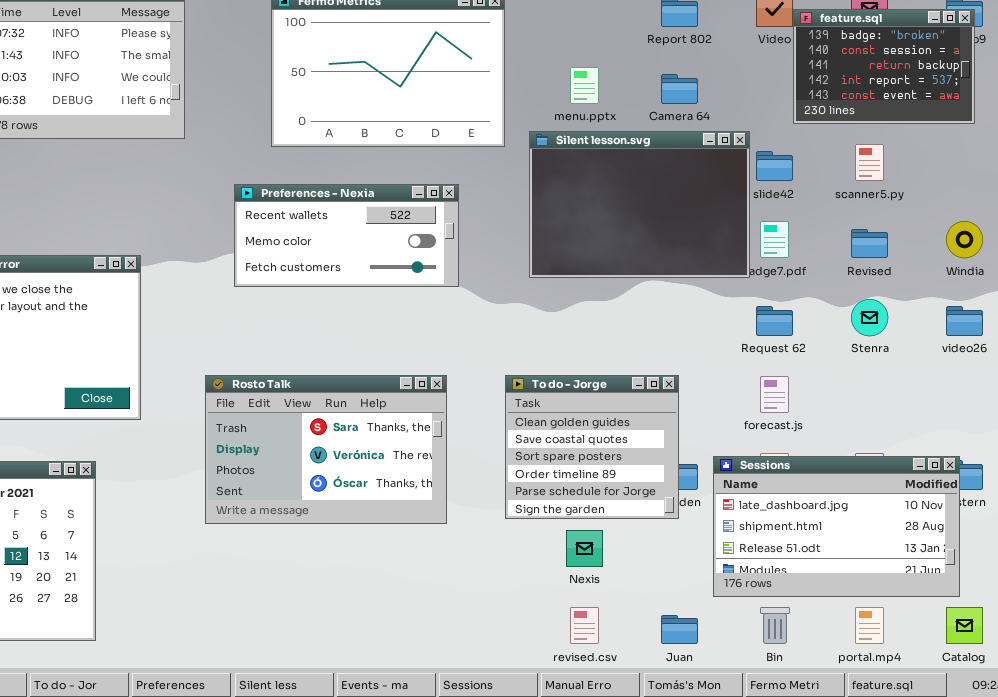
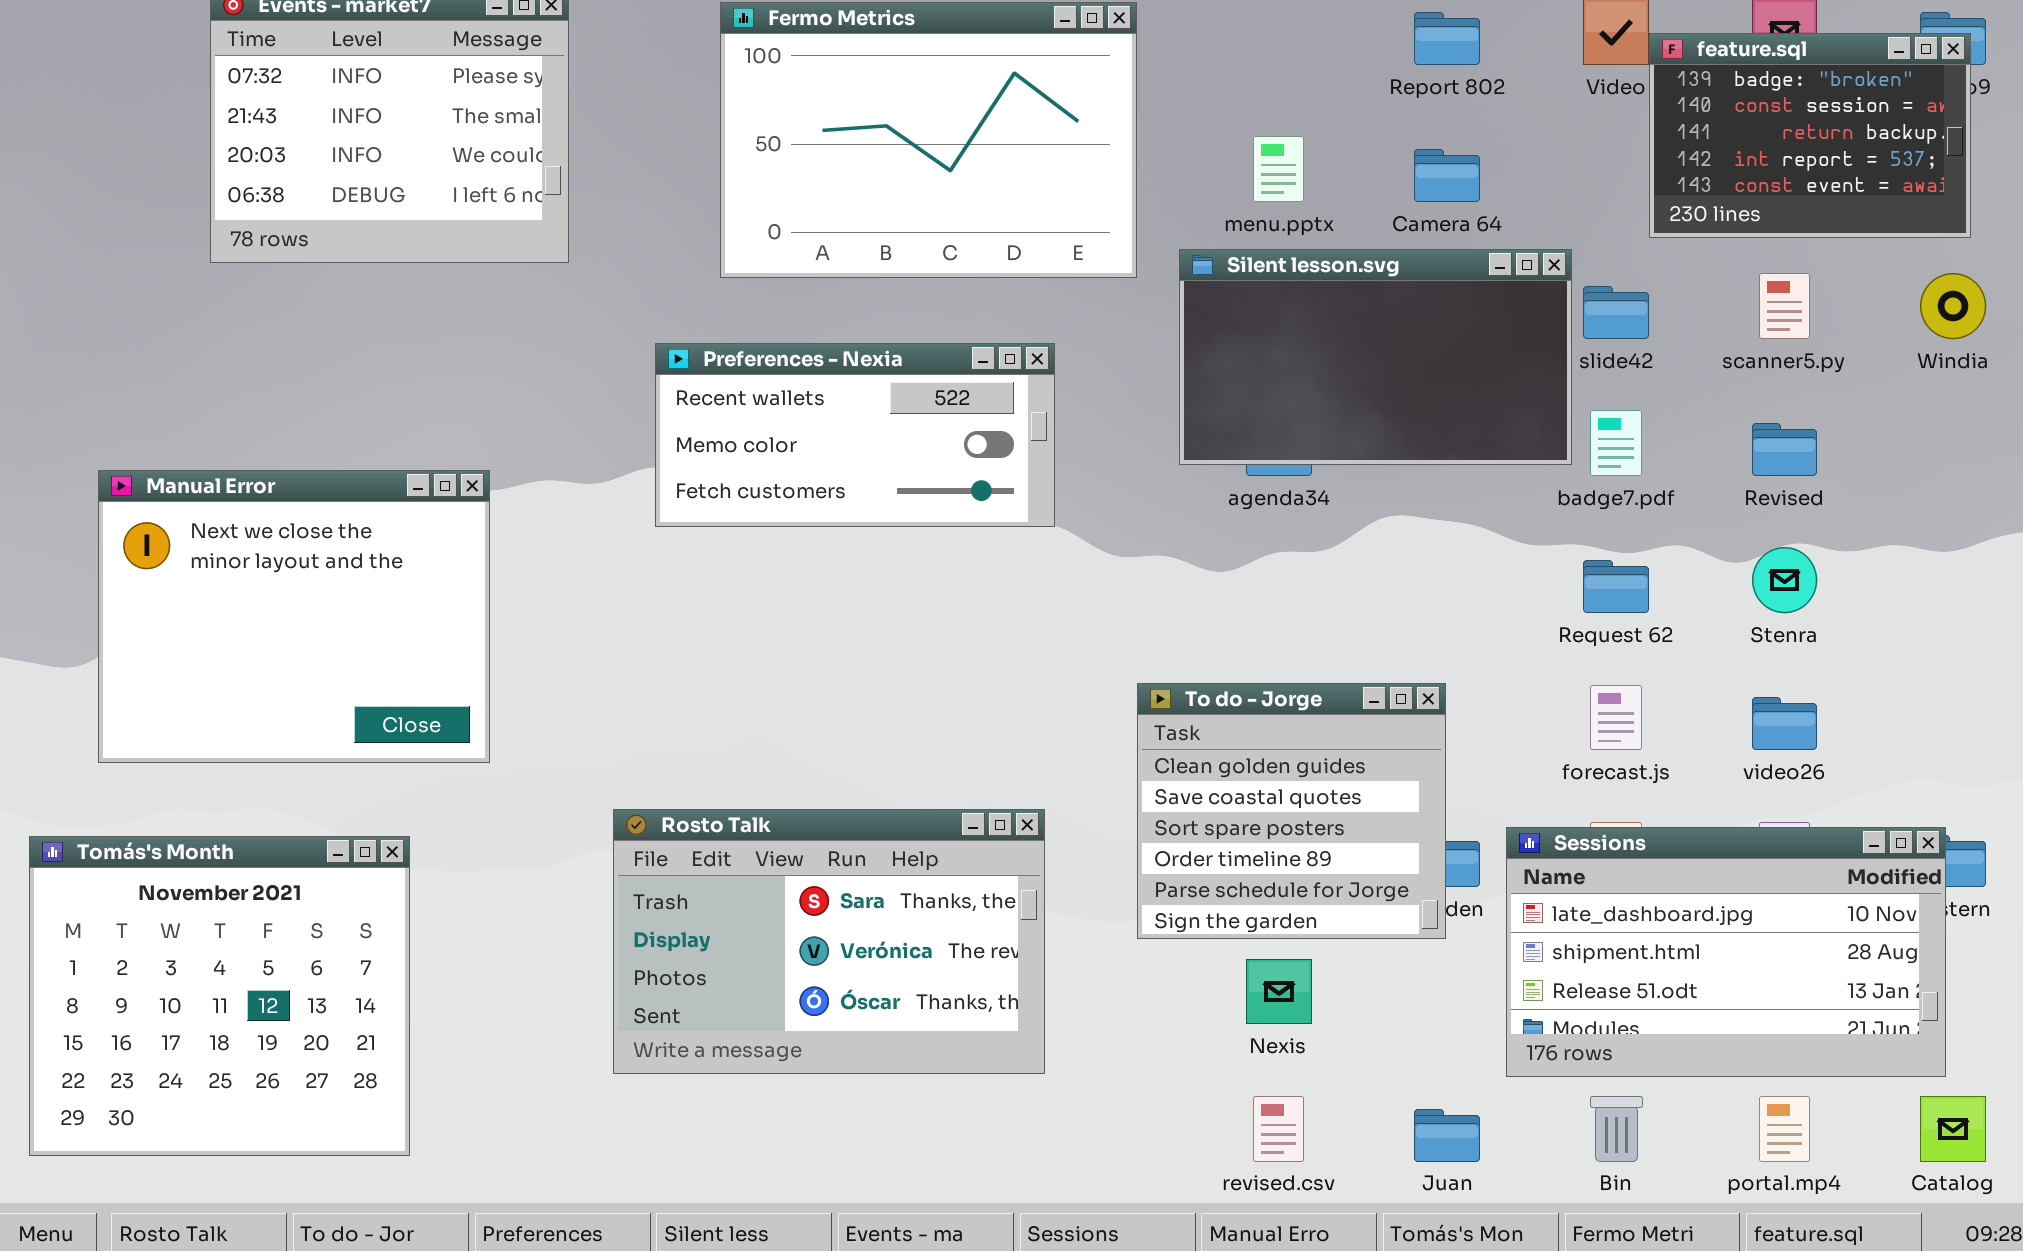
Silent lesson.svg: [529,131,750,278] -> [1179,249,1572,465], resized
Windia: [946,221,983,258] -> [1920,273,1986,339], moved
video26: [946,306,983,336] -> [1752,697,1817,750], moved
Rosto Talk: [205,375,447,524] -> [613,809,1045,1074], moved

